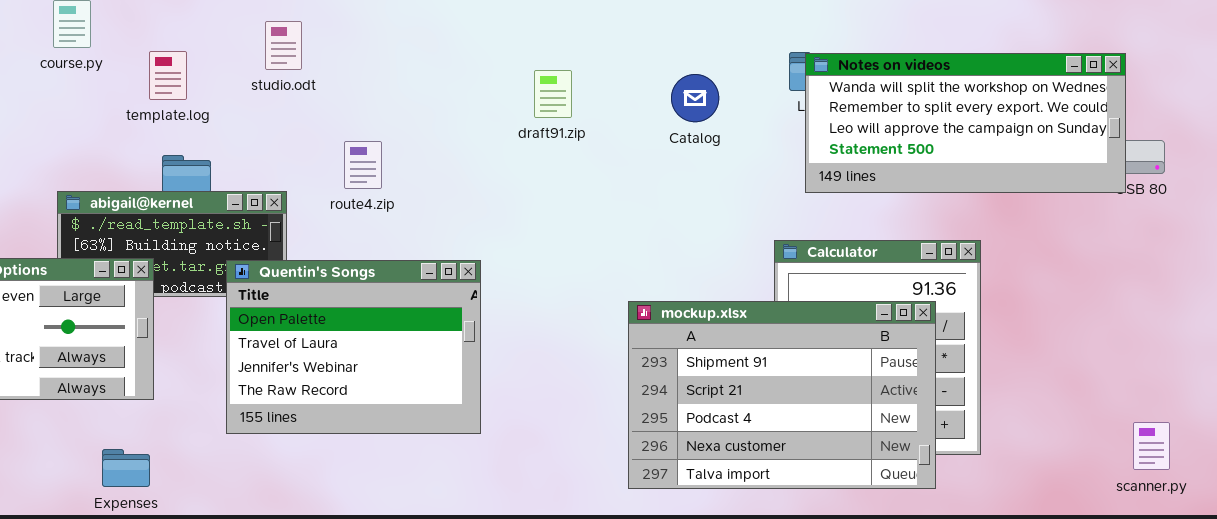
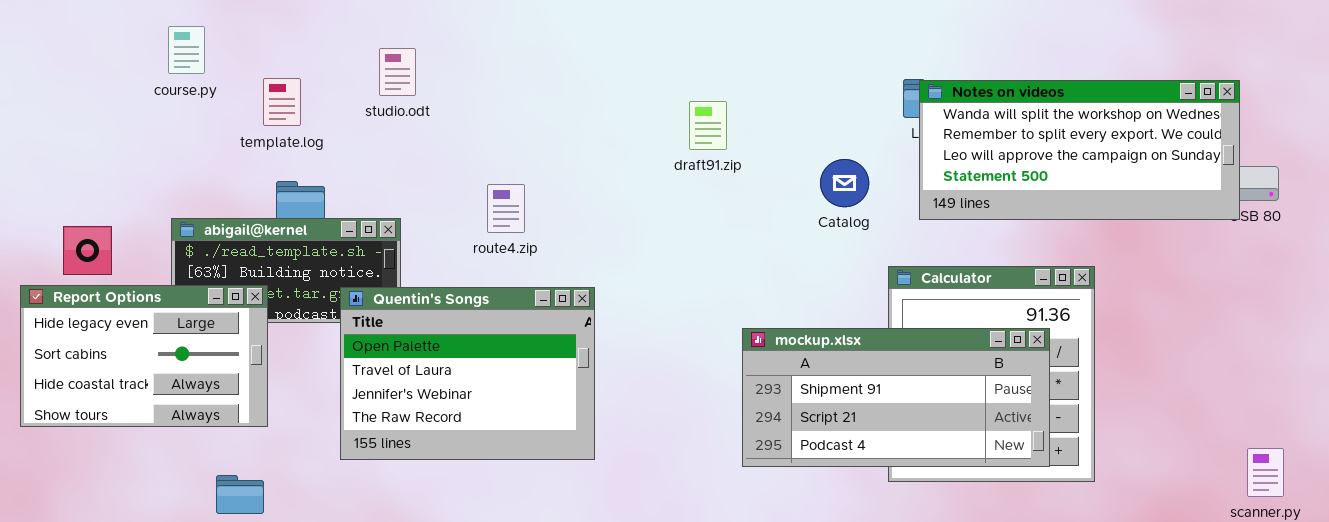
draft91.zip: [534,70,572,118] -> [689,101,727,150], moved
Catalog: [671,74,719,122] -> [820,159,869,207], moved
route4.zip: [344,141,382,189] -> [487,184,525,233], moved
mockup.xlsx: [628,301,936,489] -> [742,328,1050,467], resized

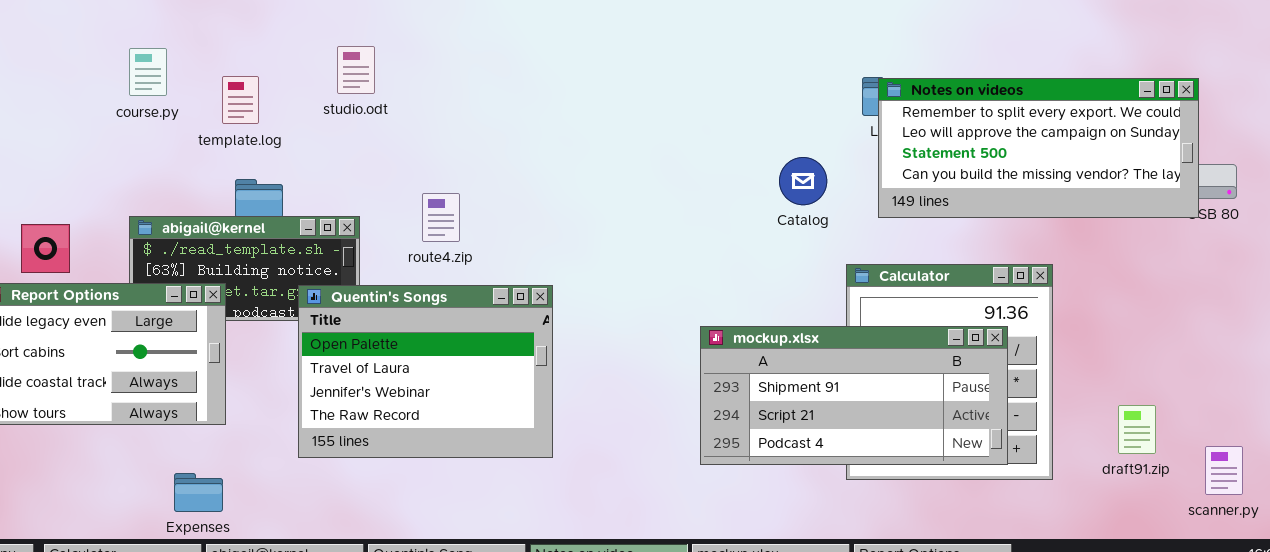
course.py: [168,26,205,74] -> [129,48,167,96], moved
Notes on videos: [919,80,1240,220] -> [878,78,1199,218], scrolled down 1 row
draft91.zip: [689,101,727,150] -> [1118,405,1156,454], moved
route4.zip: [487,184,525,233] -> [422,193,460,242], moved

